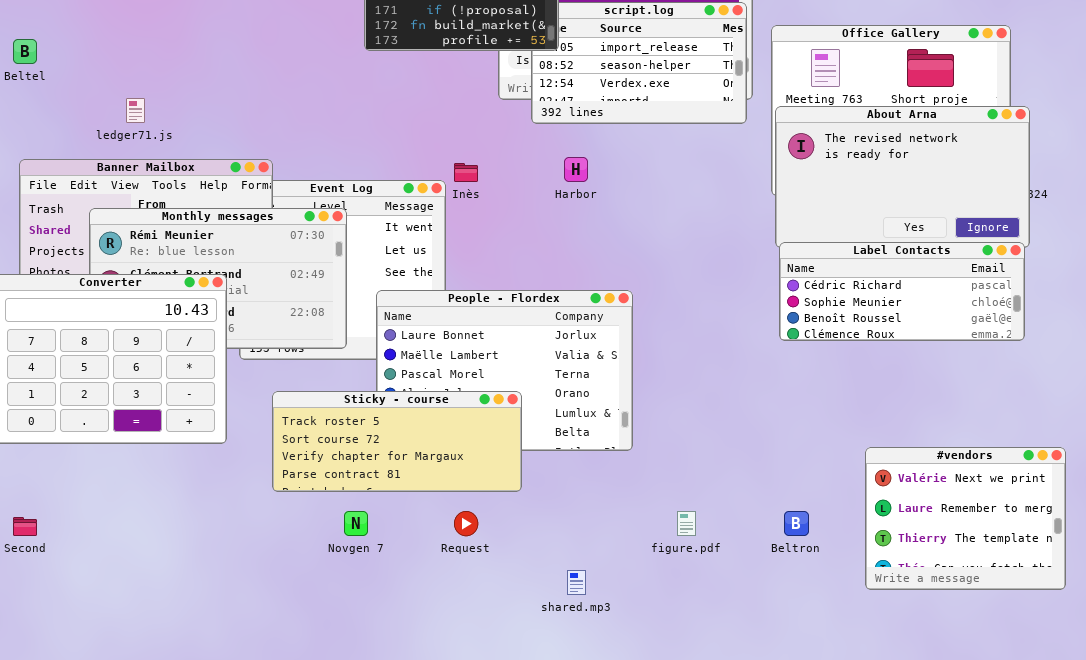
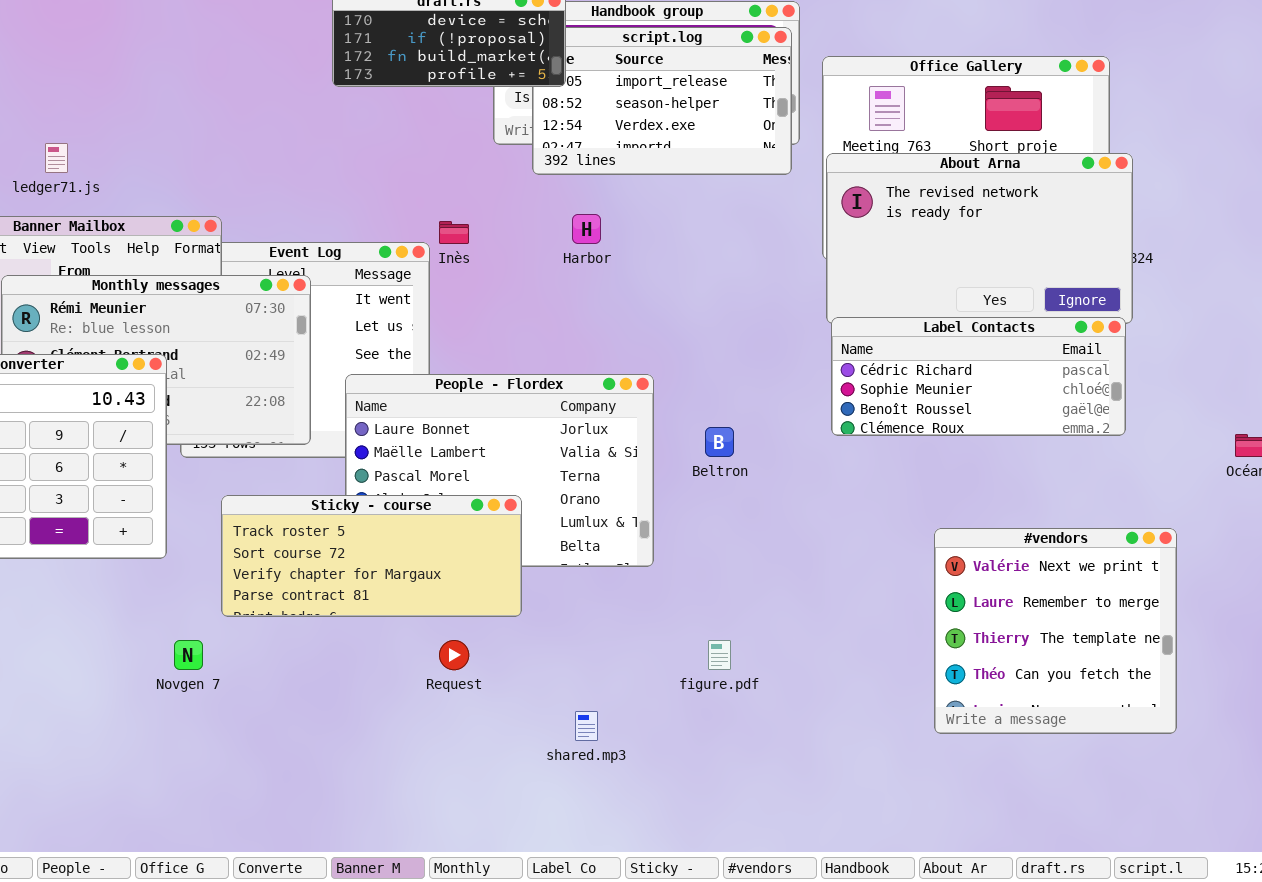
#vendors: [865,447,1066,590] -> [934,528,1177,734], resized
Novgen 7: [344,511,368,536] -> [174,640,203,670], moved
Beltron: [784,511,809,536] -> [705,427,734,457], moved

